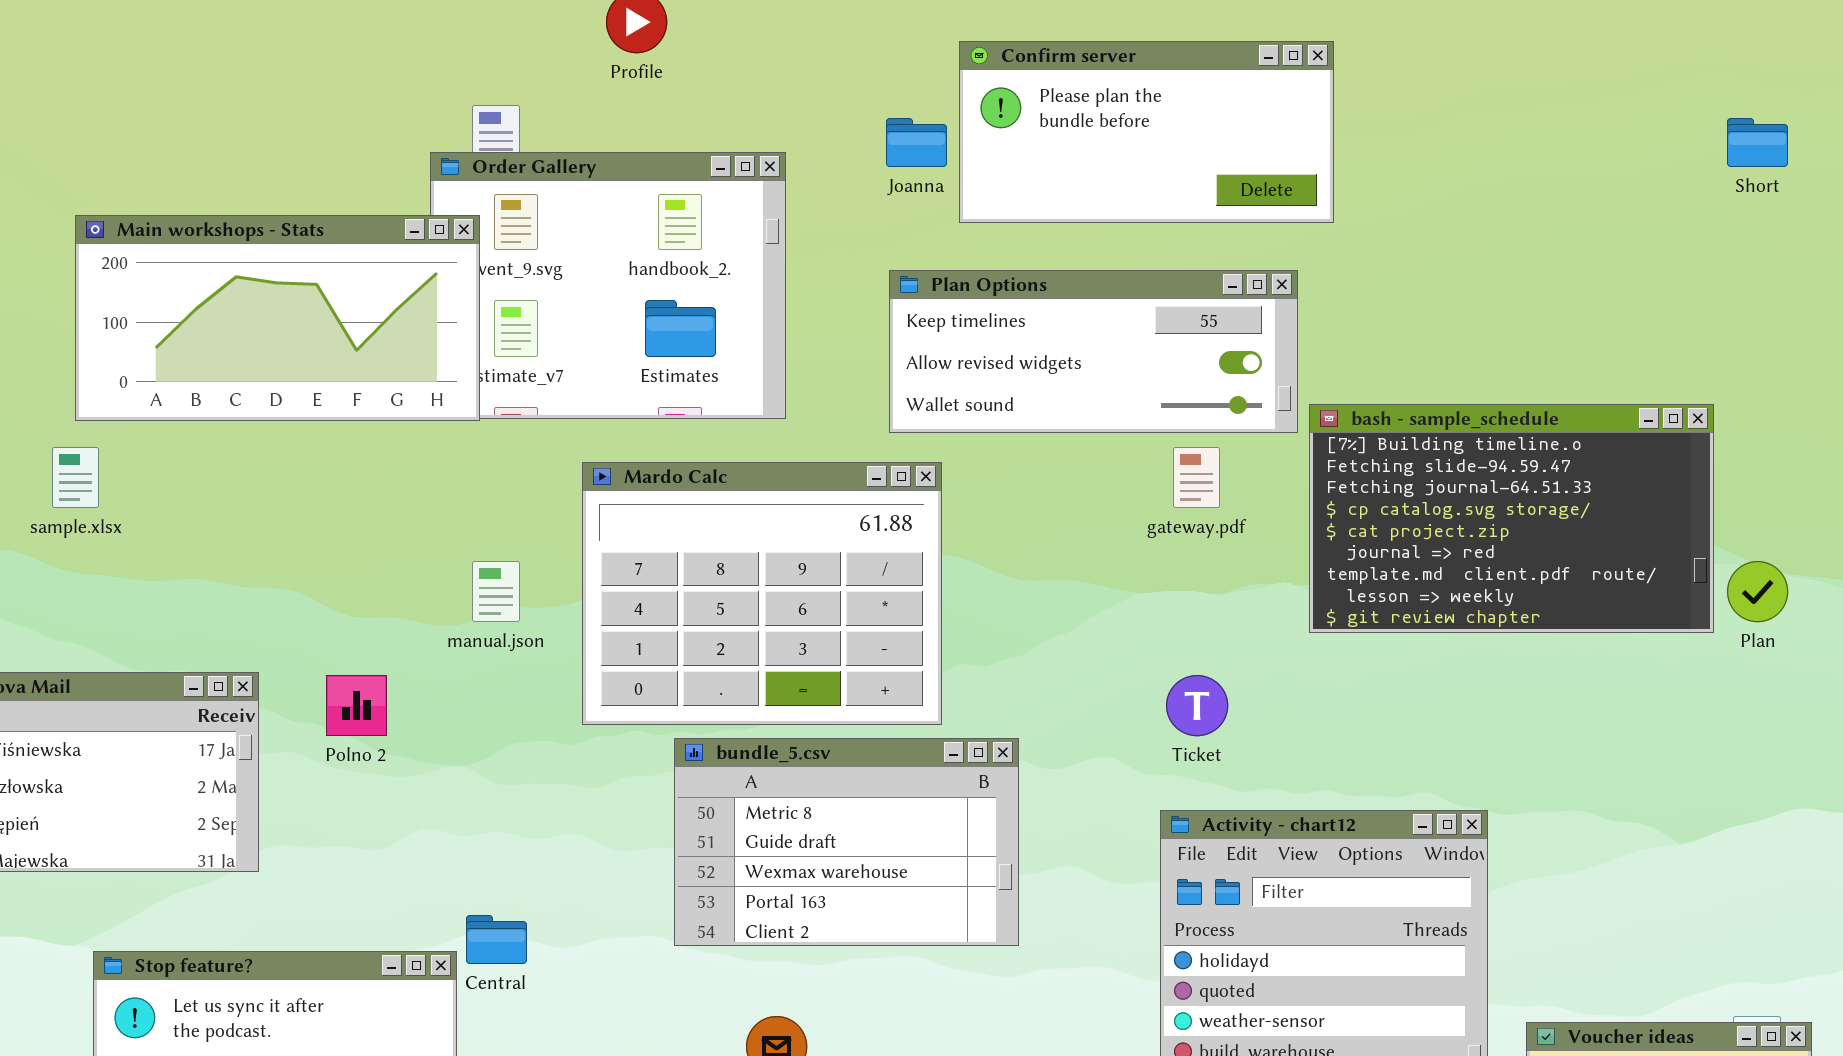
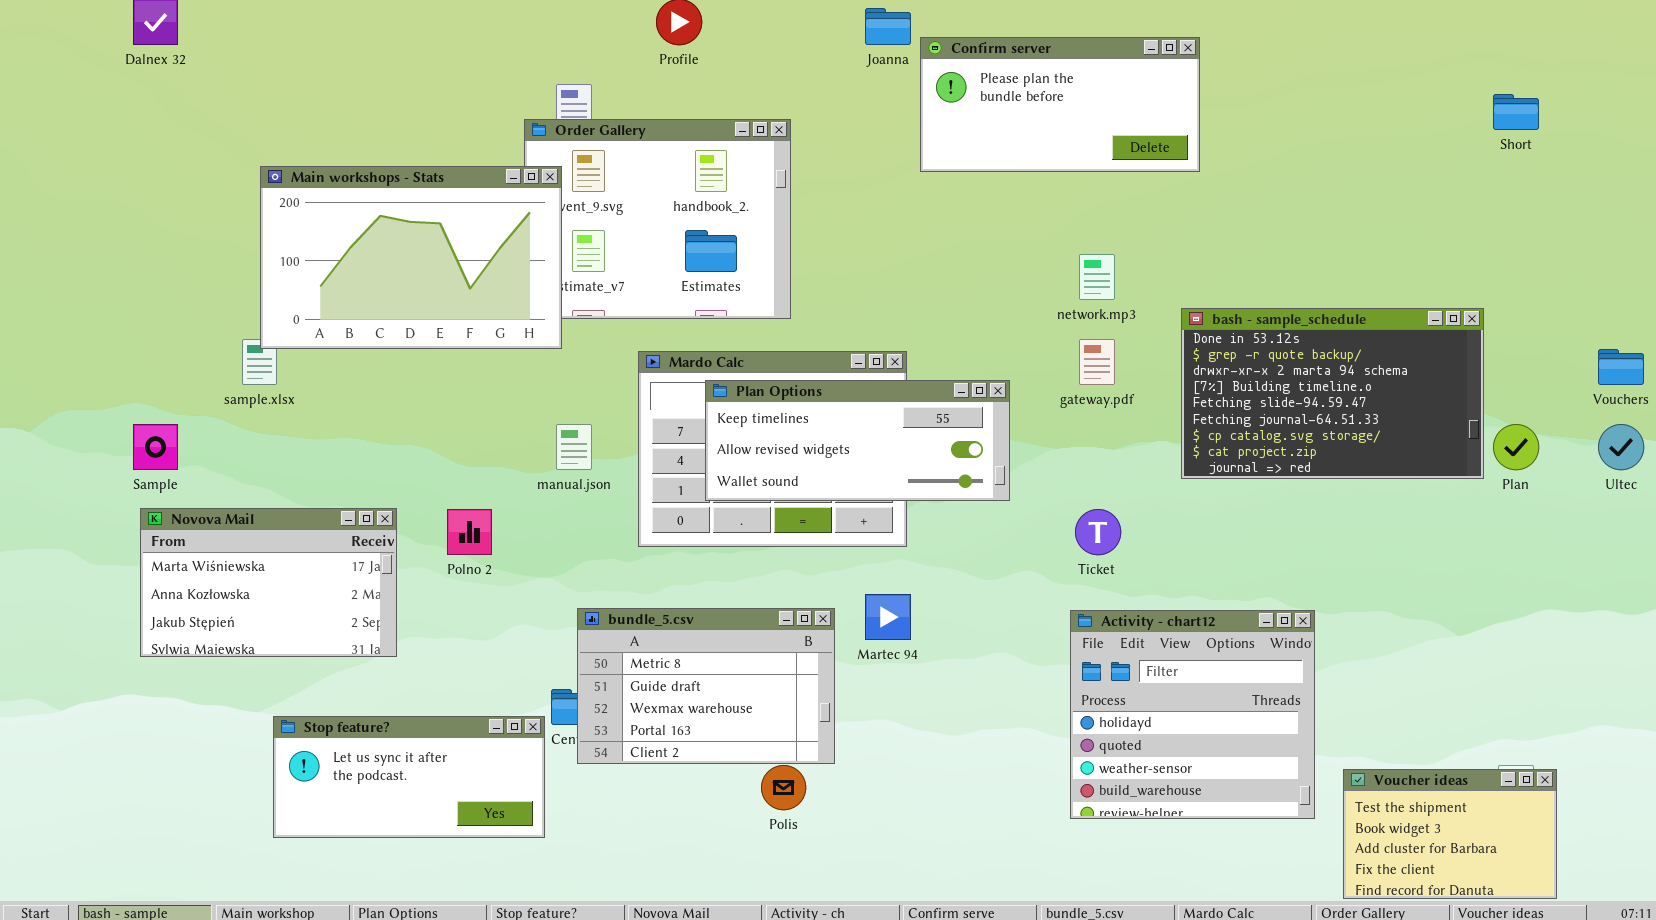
Joanna: [886,118,947,167] -> [865,8,911,45], moved
Main workshops - Stats: [75,215,480,421] -> [260,166,562,349], resized
Plan Options: [889,270,1298,433] -> [705,380,1010,501], moved
bash - sample_schedule: [1309,404,1714,633] -> [1181,308,1484,479], scrolled up 3 rows
bundle_5.csv: [674,738,1019,946] -> [577,608,835,764], moved

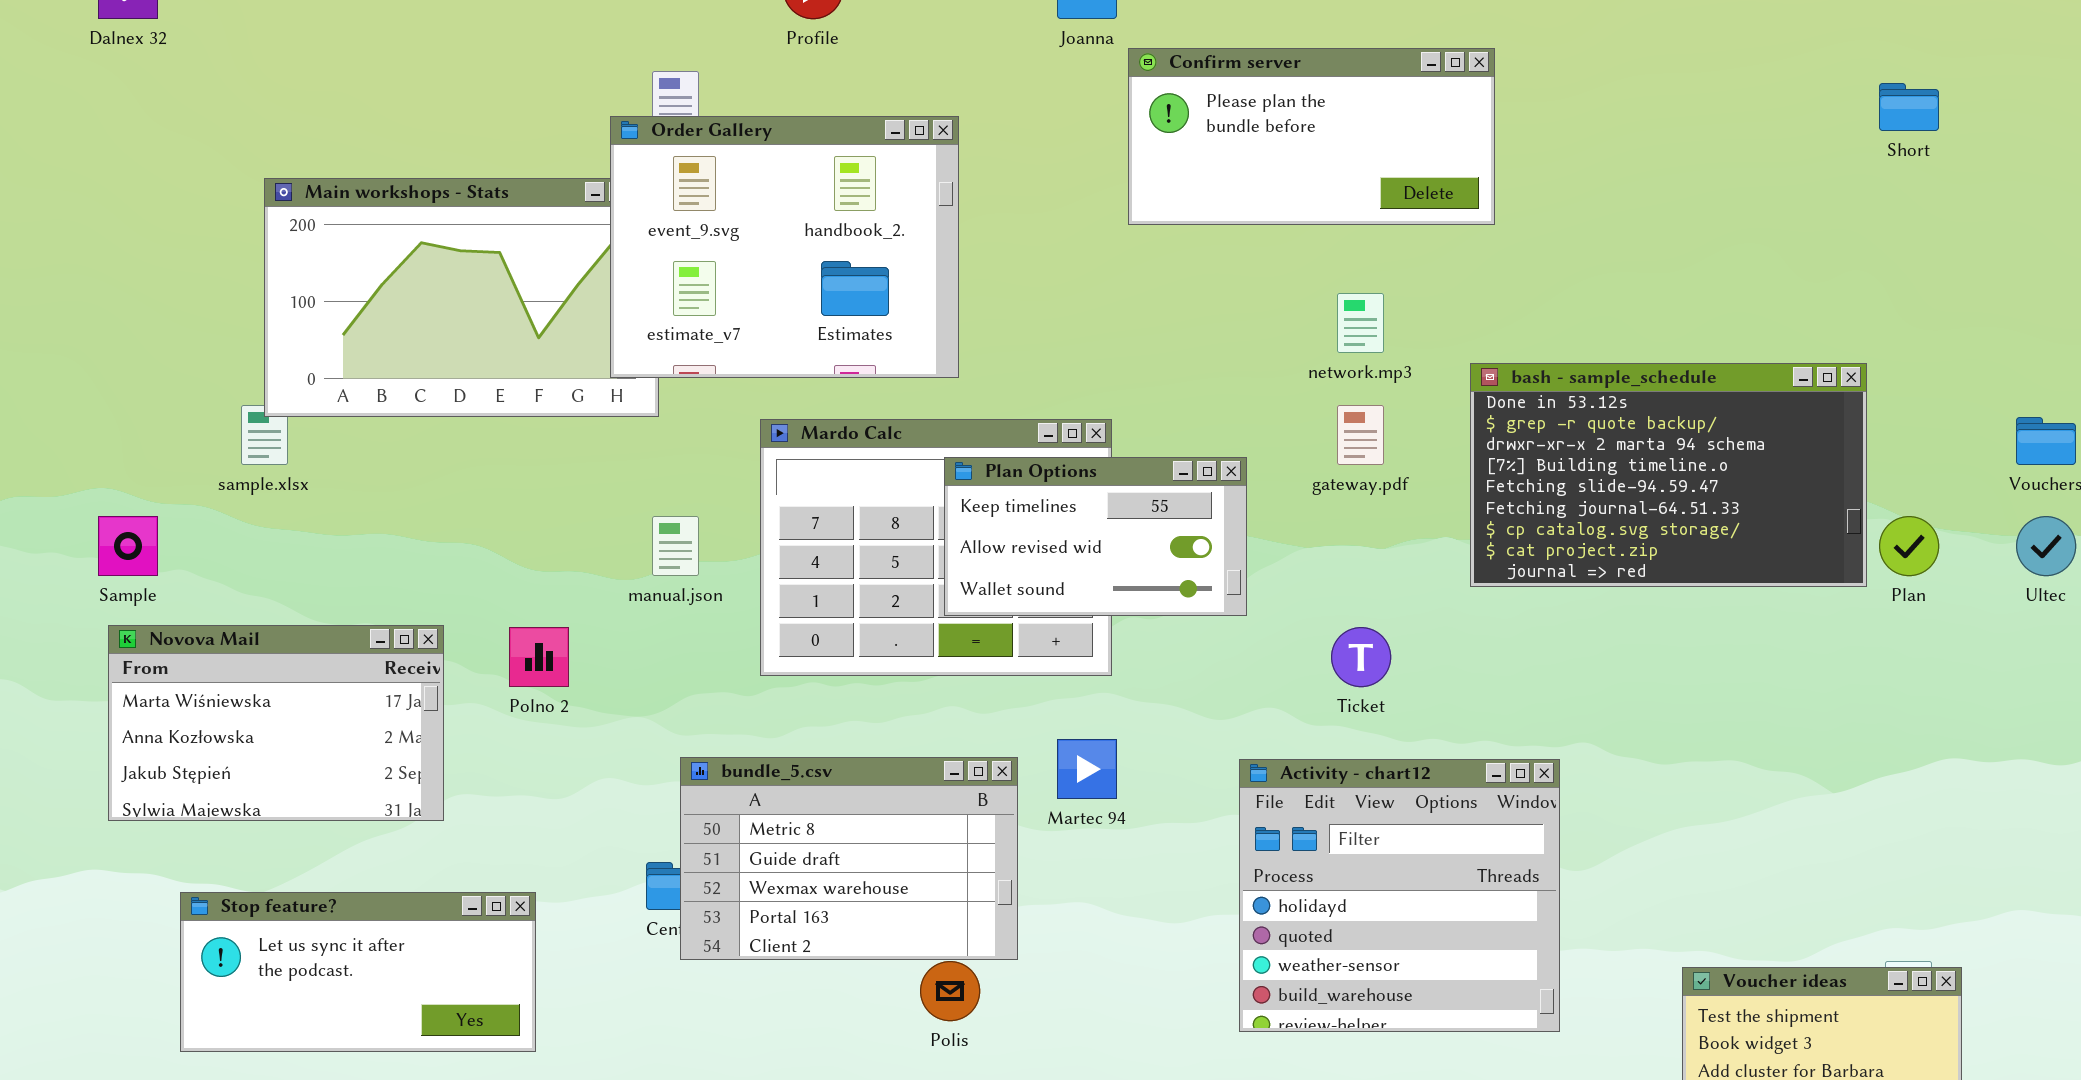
Confirm server: [920,37,1200,172] -> [1128,48,1495,225], moved
Order Gallery: [524,119,791,319] -> [610,116,959,378], raised
Plan Options: [705,380,1010,501] -> [944,457,1247,616], resized
Activity - chart12: [1070,610,1315,819] -> [1239,759,1560,1032], moved
Stop feature?: [273,716,545,838] -> [180,892,536,1052], moved

